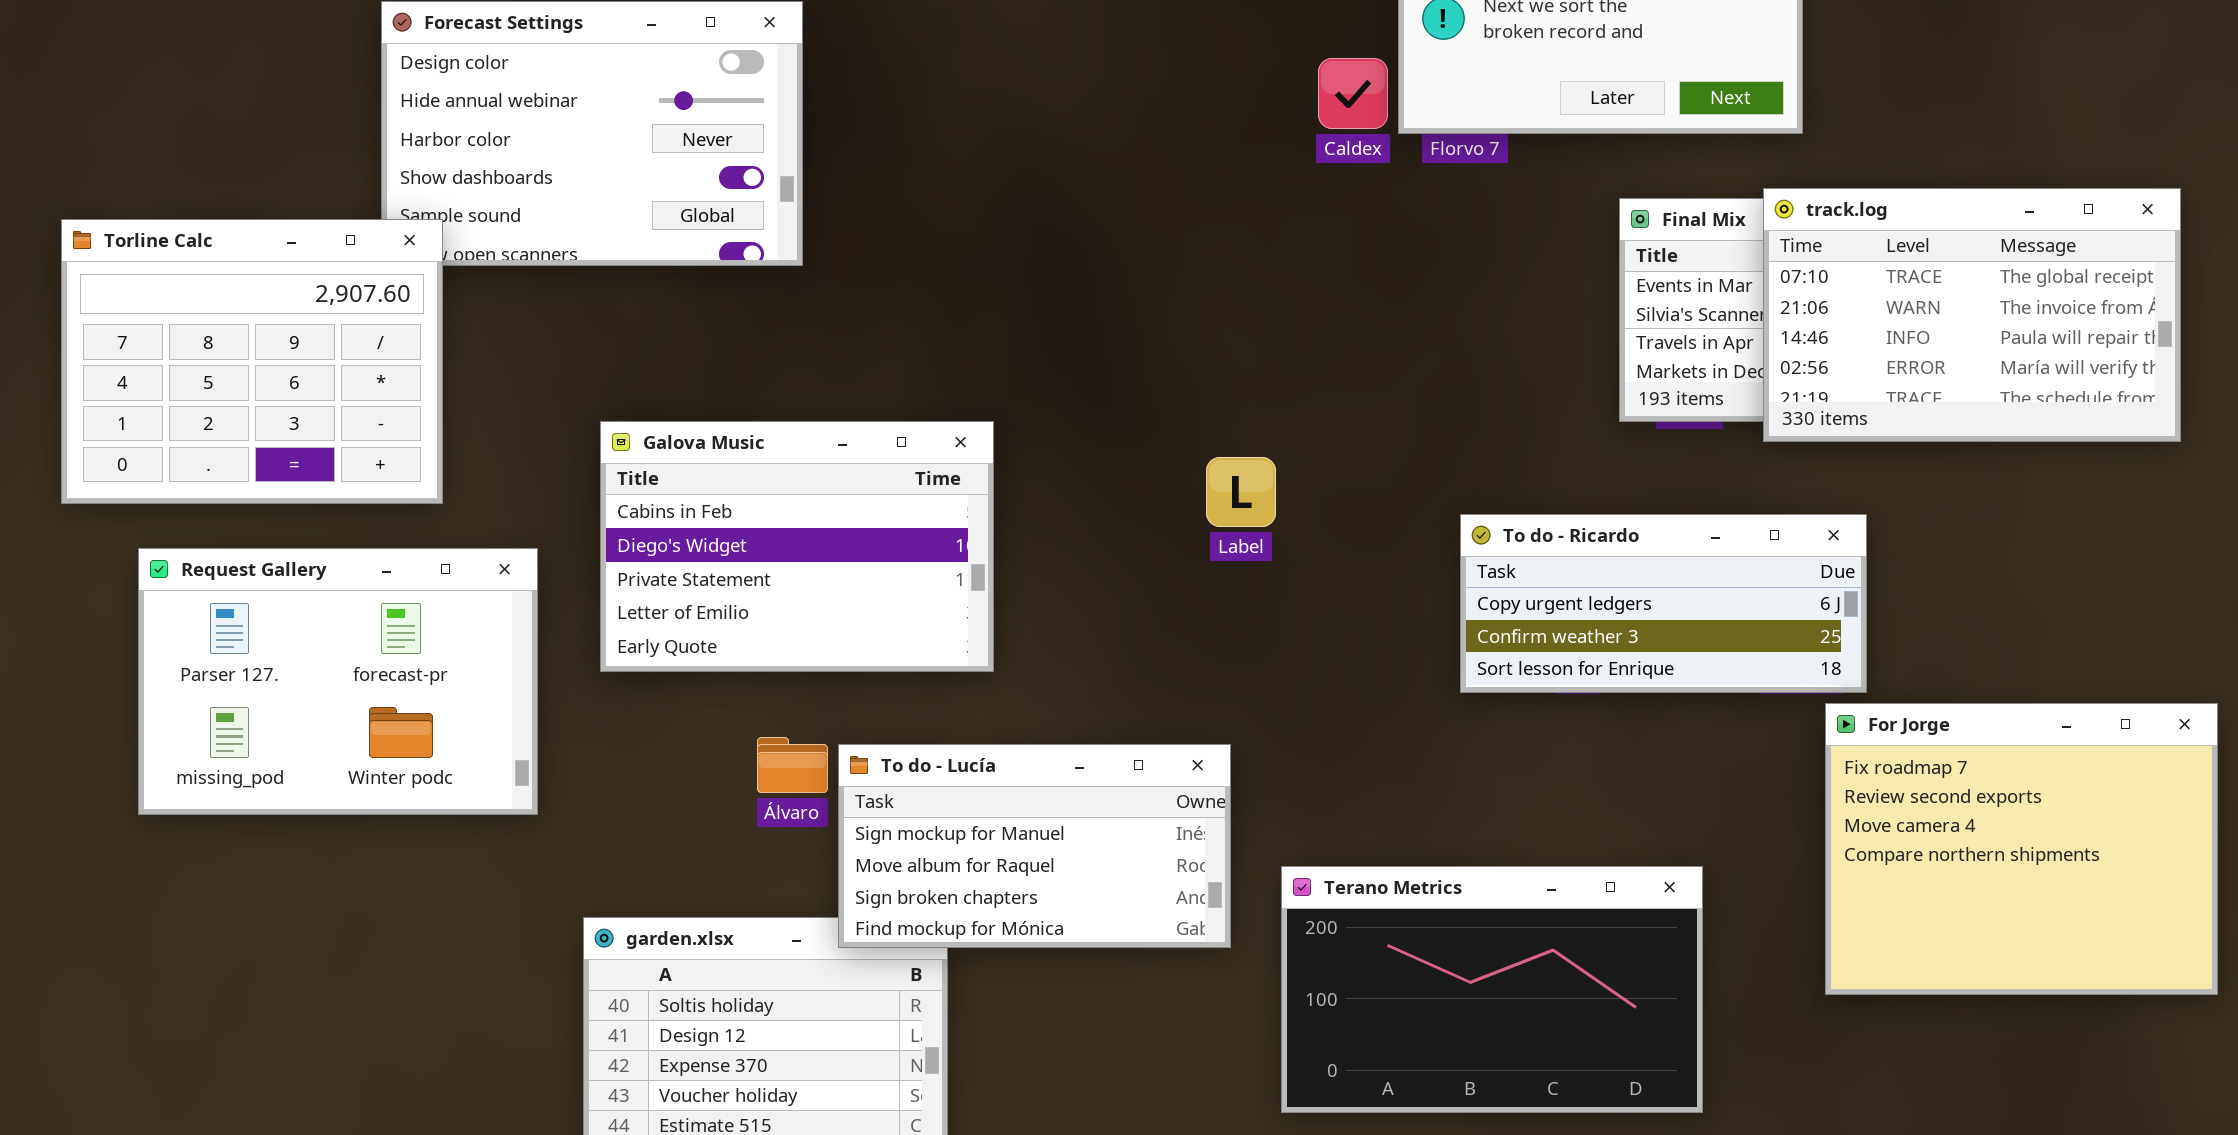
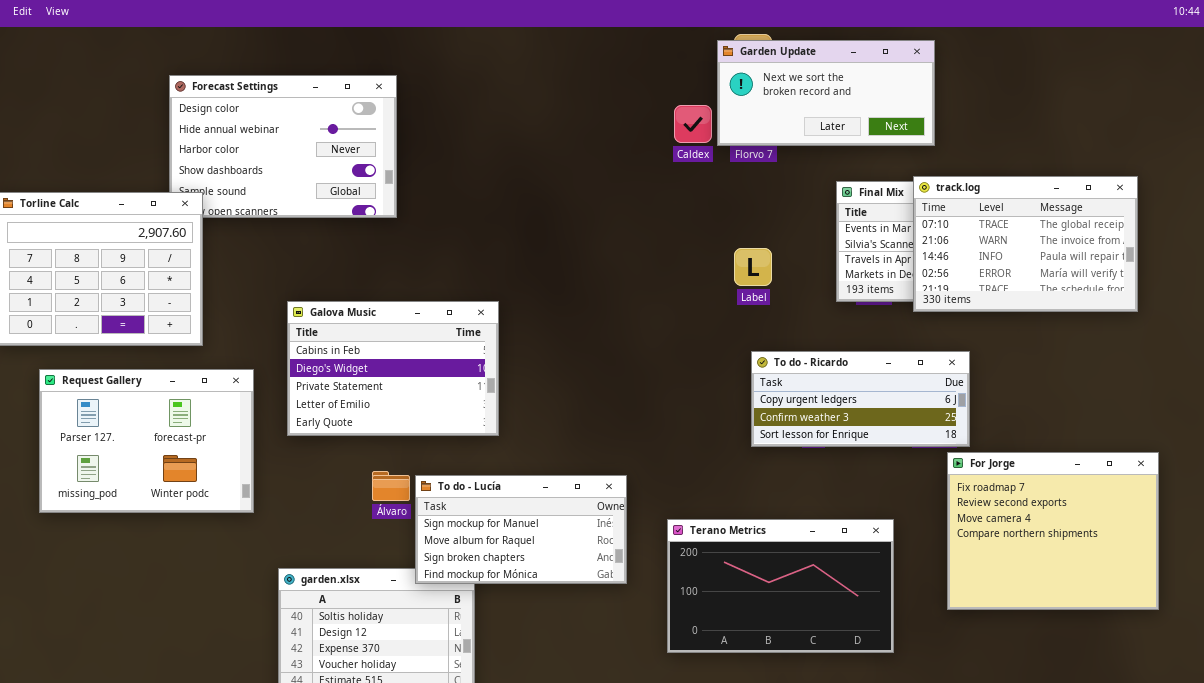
Label: [1206,457,1276,527] -> [734,248,772,286], moved
Terano Metrics: [1281,866,1703,1113] -> [667,519,894,653], moved

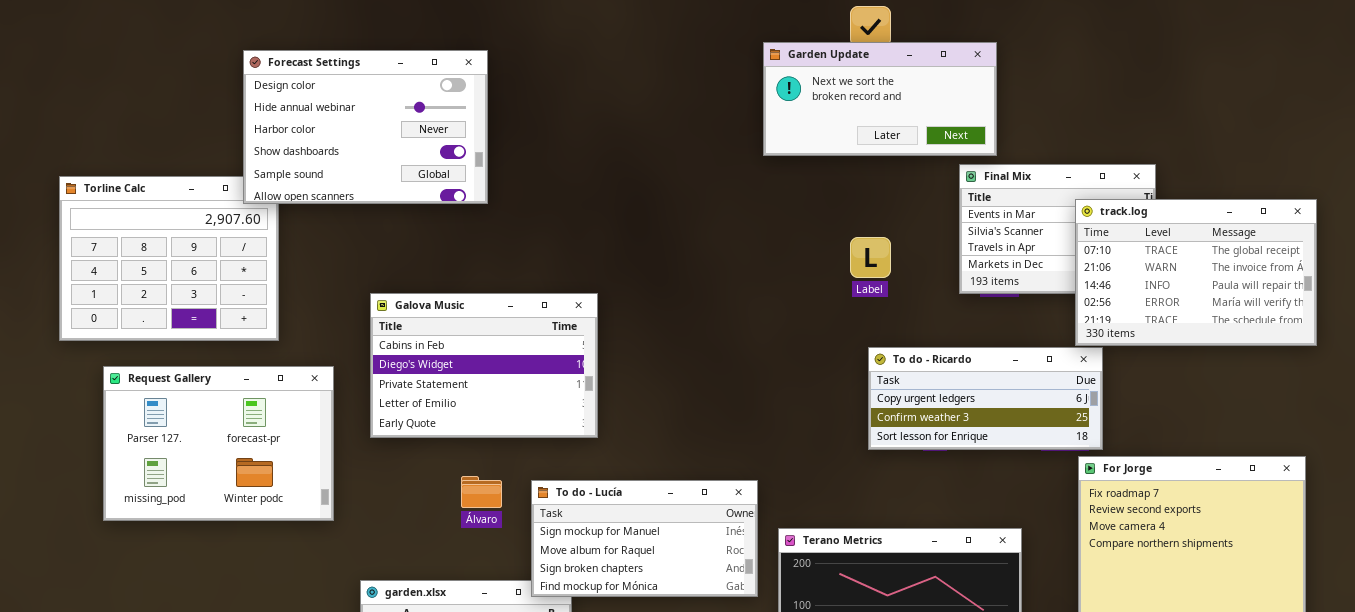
Garden Update: [717,40,935,146] -> [763,42,997,156], moved
Forecast Settings: [169,75,397,218] -> [243,50,488,204], raised
track.log: [913,176,1138,312] -> [1075,199,1317,346], moved
To do - Lucía: [415,475,627,584] -> [531,480,758,597], moved

